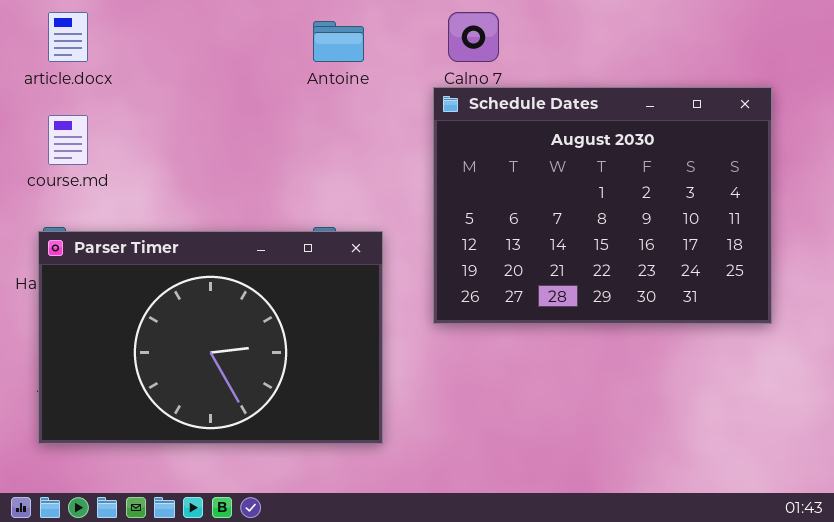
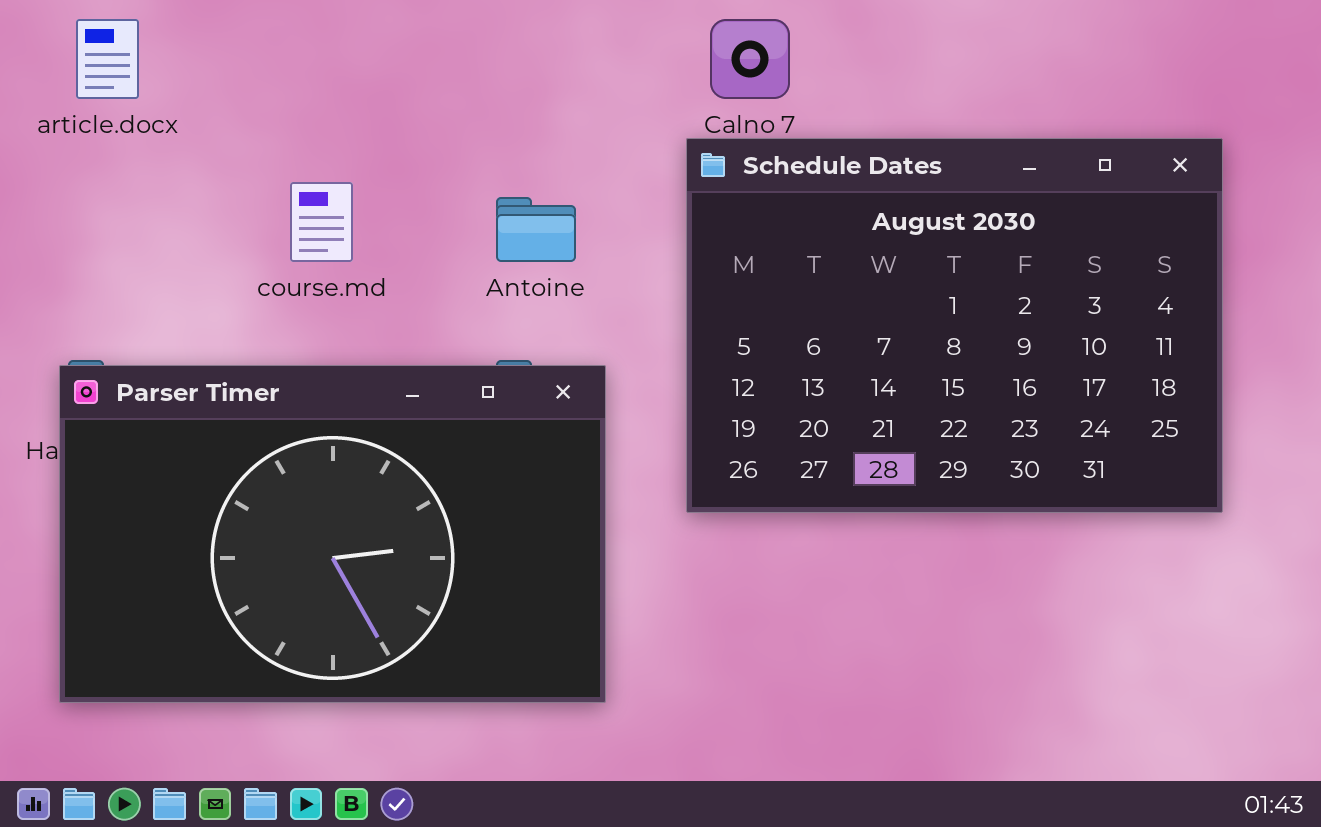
Antoine: [313,21,364,62] -> [496,197,576,262], moved
course.md: [48,115,88,165] -> [290,182,353,262], moved

